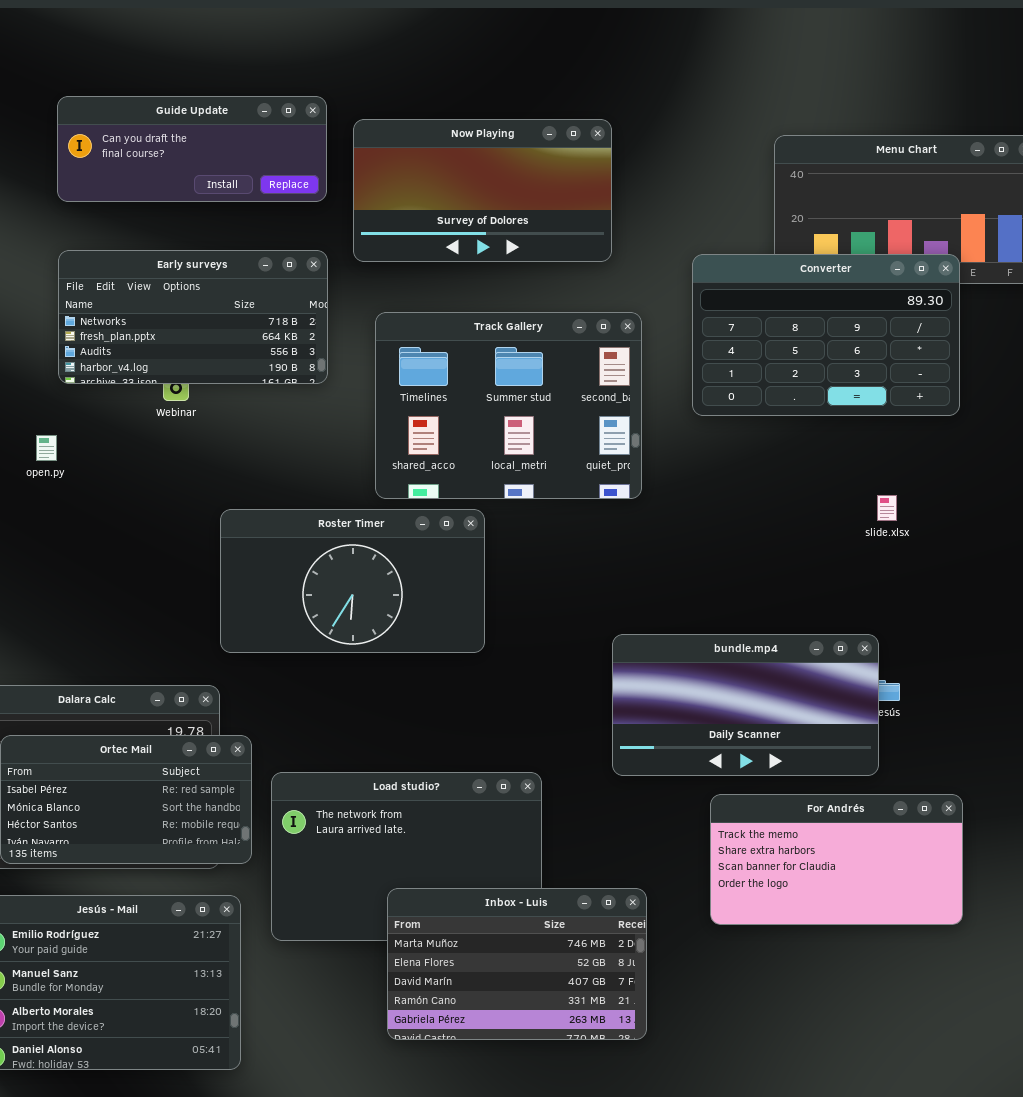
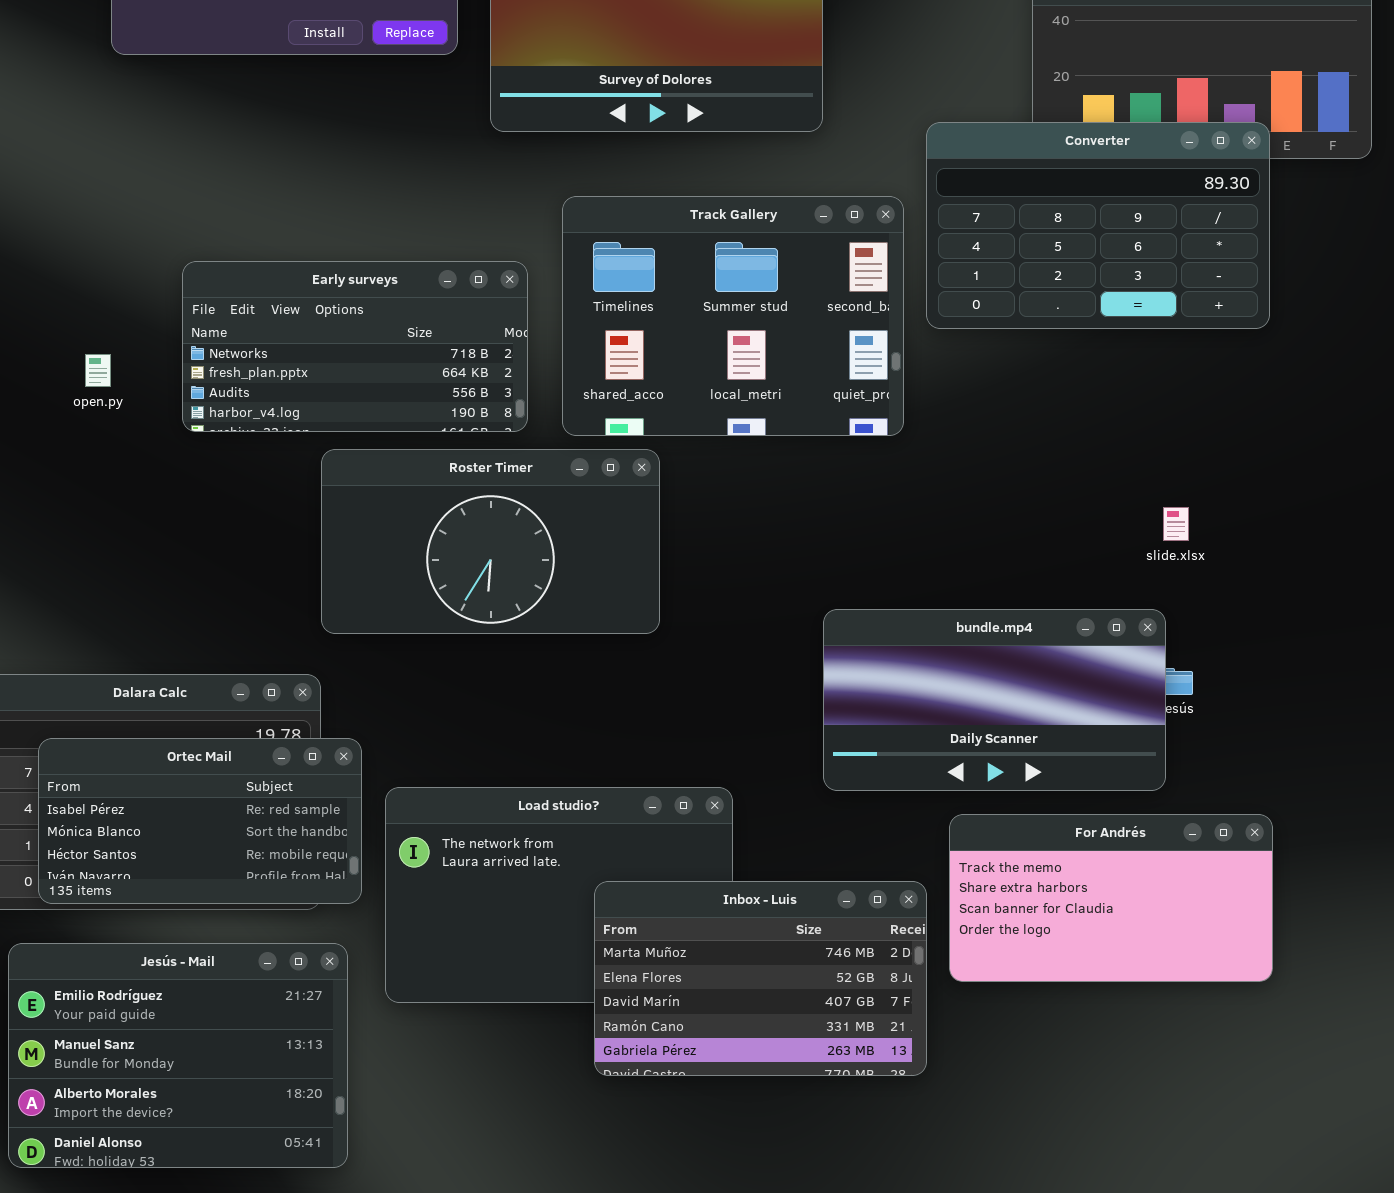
Early surveys: [58,250,328,384] -> [182,261,528,432], moved
Track Gallery: [375,312,642,499] -> [562,196,904,436], moved
slide.xlsx: [877,495,897,521] -> [1163,507,1189,541], moved
Inbox - Luis: [387,888,647,1040] -> [594,881,927,1076], moved

